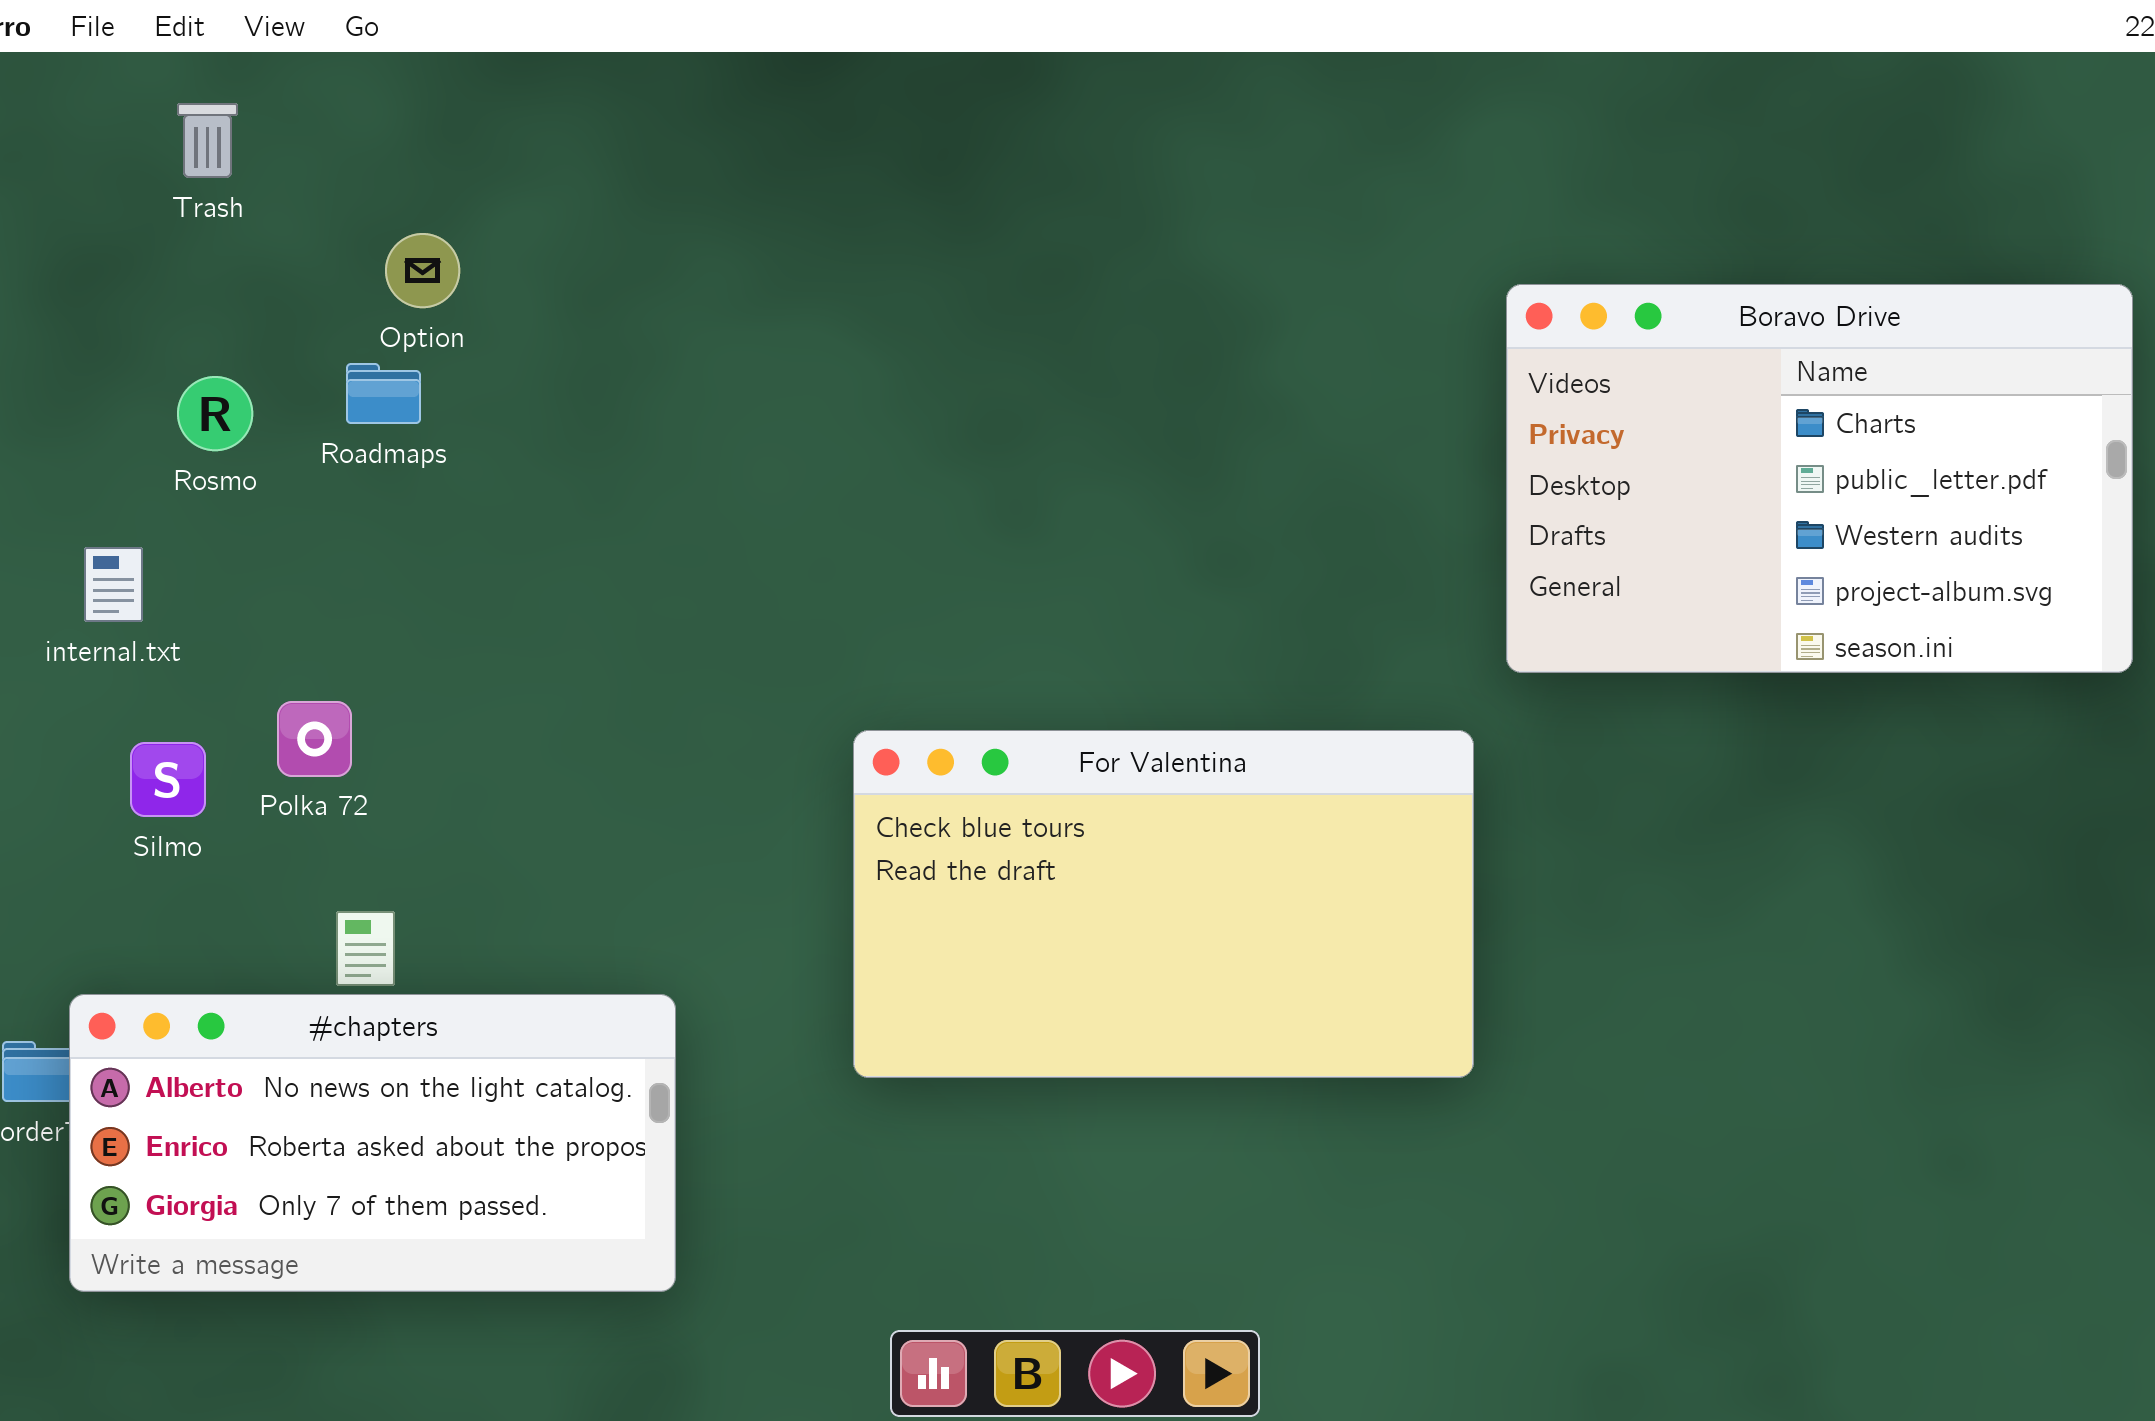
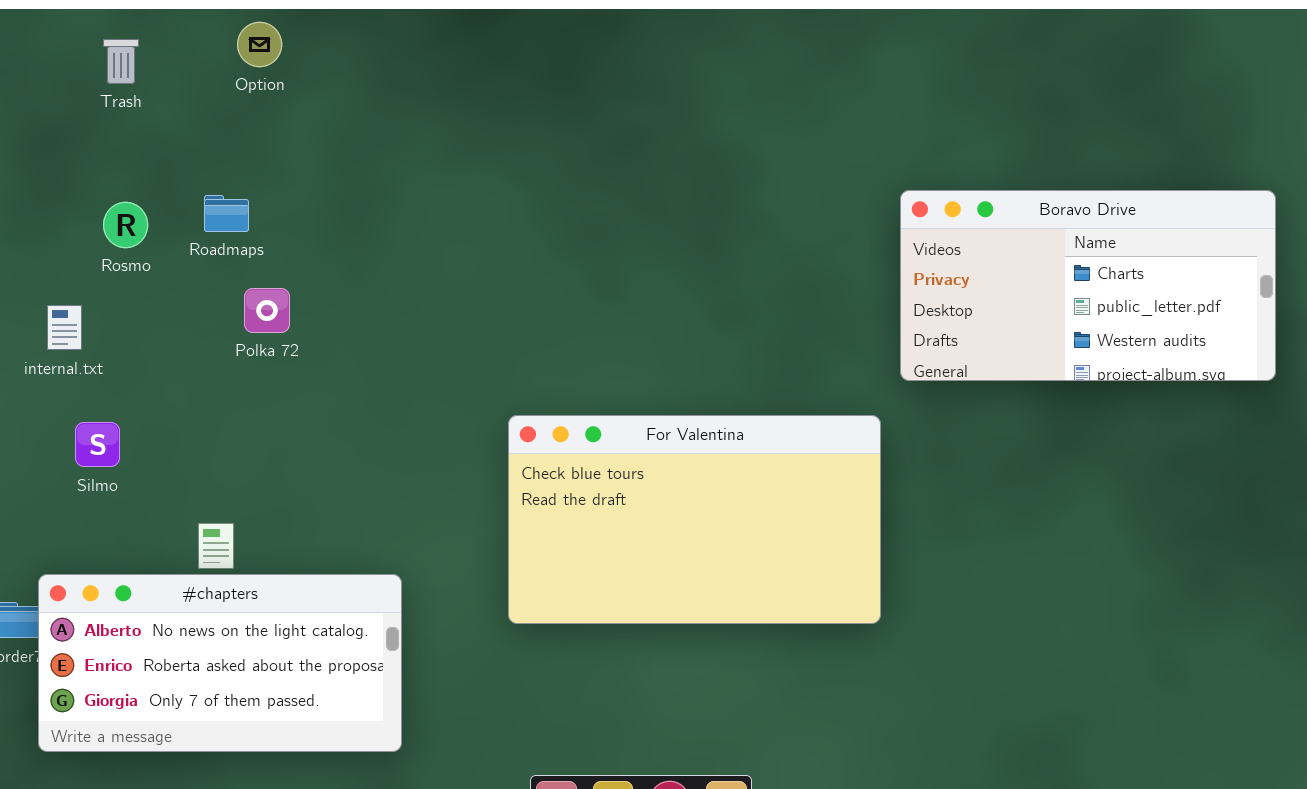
Option: [385,233,460,308] -> [237,22,282,67], moved
Boravo Drive: [1506,284,2133,673] -> [900,190,1276,381], resized
Polka 72: [277,701,352,777] -> [244,288,290,333], moved

